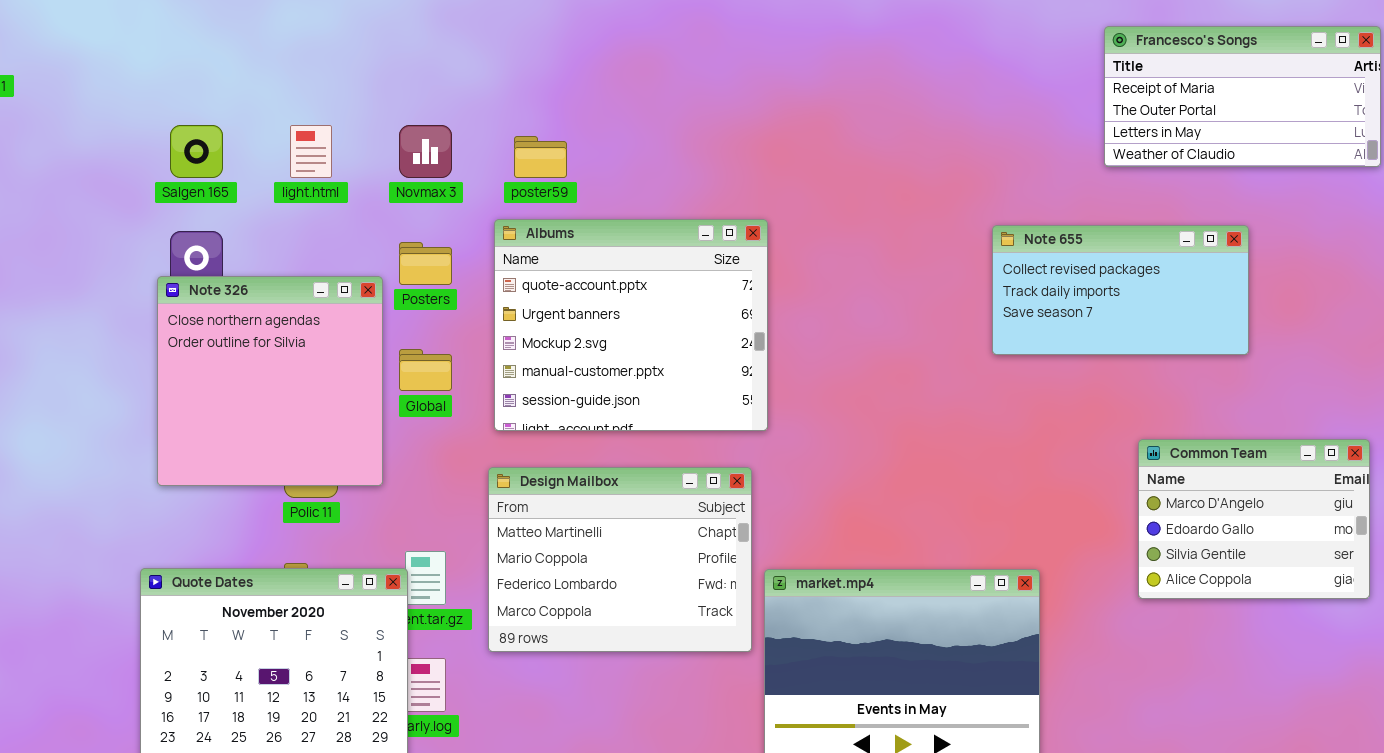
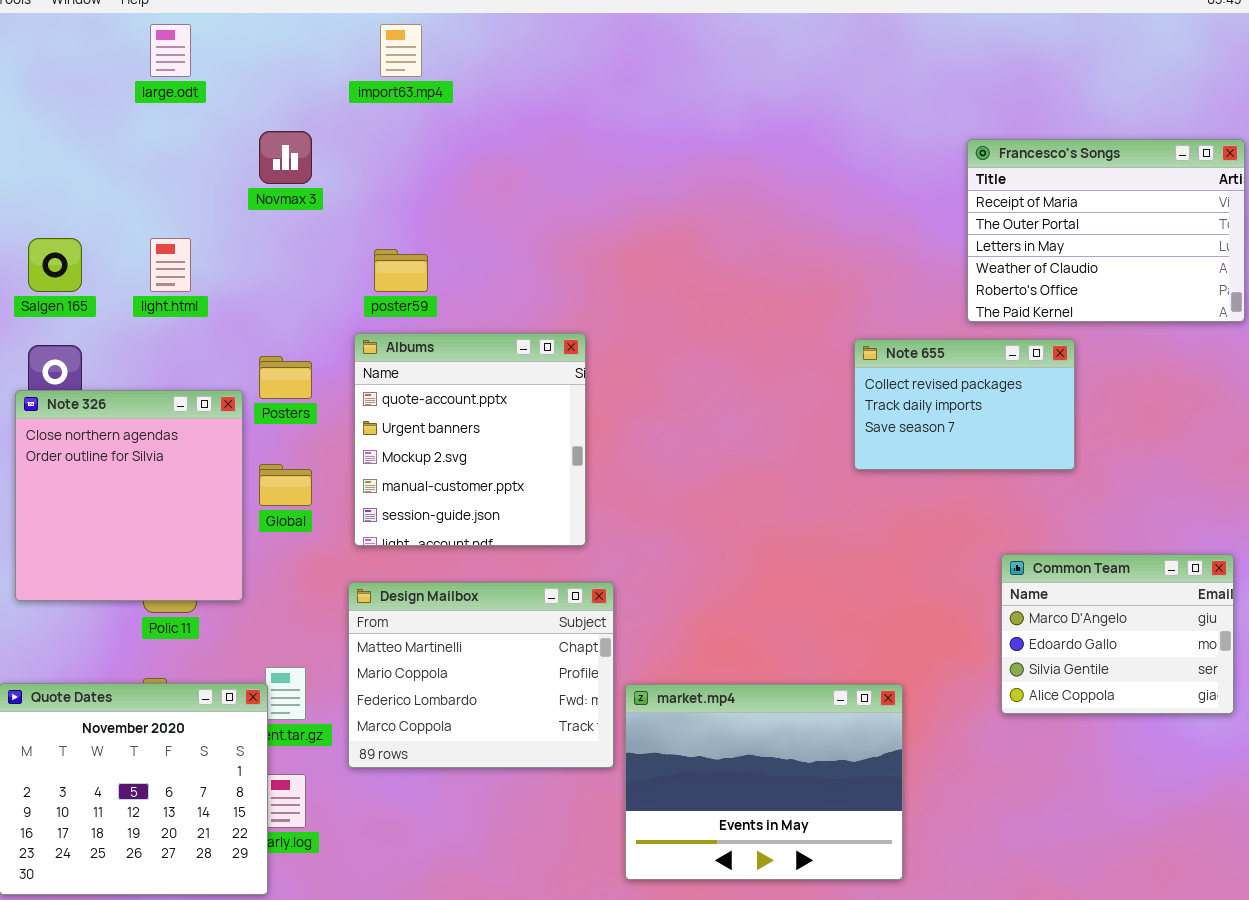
Francesco's Songs: [1104,26,1381,167] -> [967,139,1245,322], resized
Novmax 3: [399,125,452,178] -> [259,131,312,184], moved
Albums: [494,219,768,431] -> [354,333,586,546], resized
Note 655: [992,225,1249,355] -> [854,339,1075,470], resized

